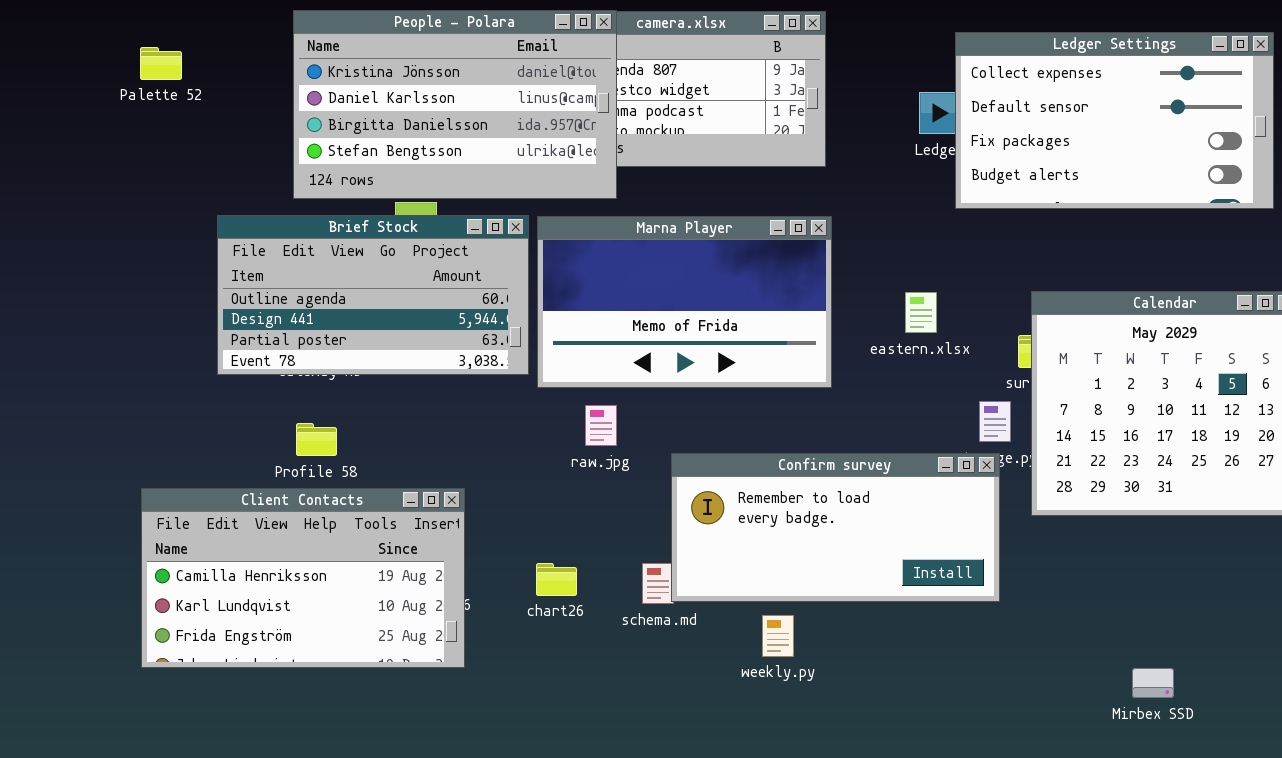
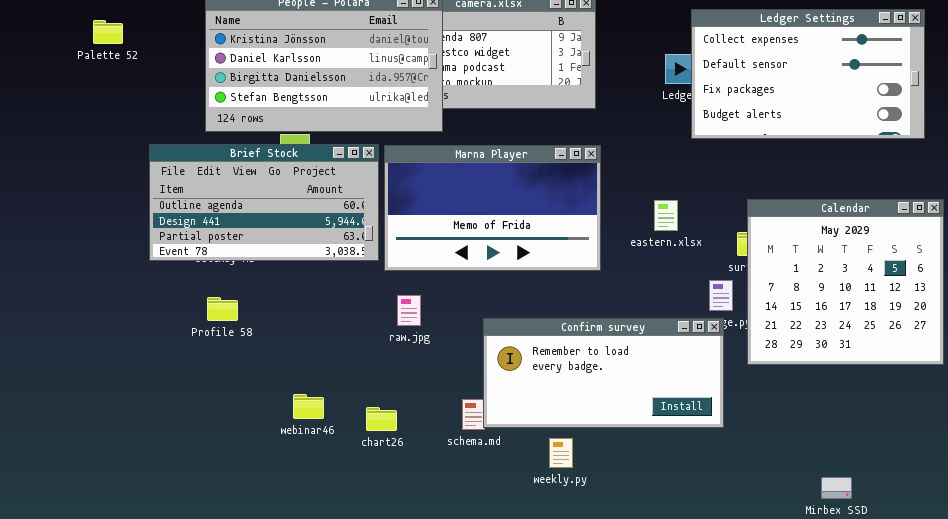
raw.jpg: [585,405,617,446] -> [397,295,421,326], moved
Client Contacts: [141,488,465,668] -> none, closed
chart26: [536,563,577,596] -> [366,407,397,431], moved

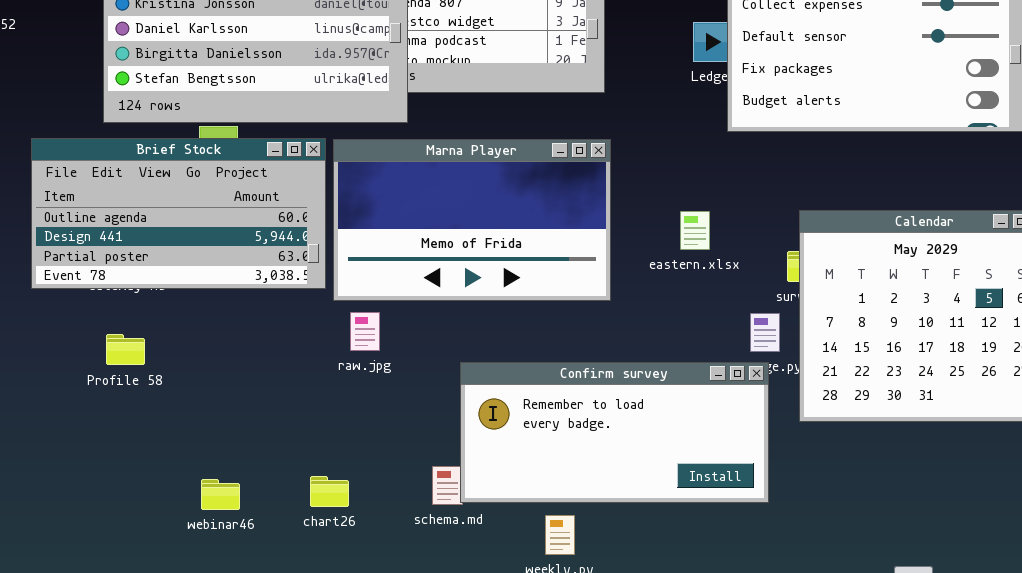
raw.jpg: [397,295,421,326] -> [350,312,380,351], moved
webinar46: [293,394,324,419] -> [201,479,240,510], moved

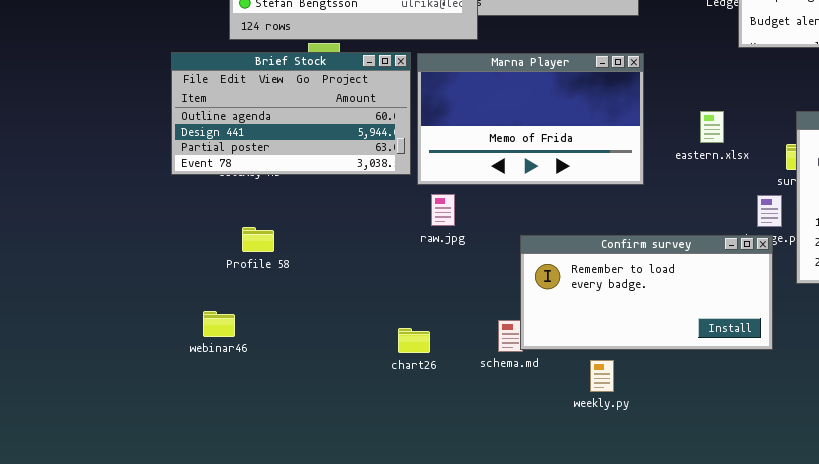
Profile 58: [106,334,145,365] -> [242,227,274,252], moved
webinar46: [201,479,240,510] -> [203,311,235,337], moved

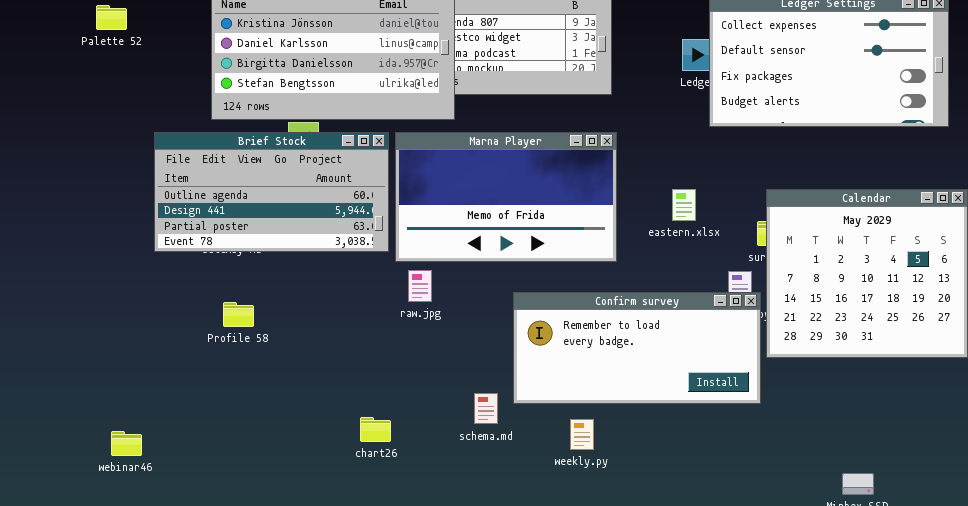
Confirm survey: [520,235,773,350] -> [513,292,761,404], moved
webinar46: [203,311,235,337] -> [111,431,142,456], moved
chart26: [398,328,430,353] -> [360,417,391,442], moved
weekly.py: [590,360,614,392] -> [570,419,594,450], moved

